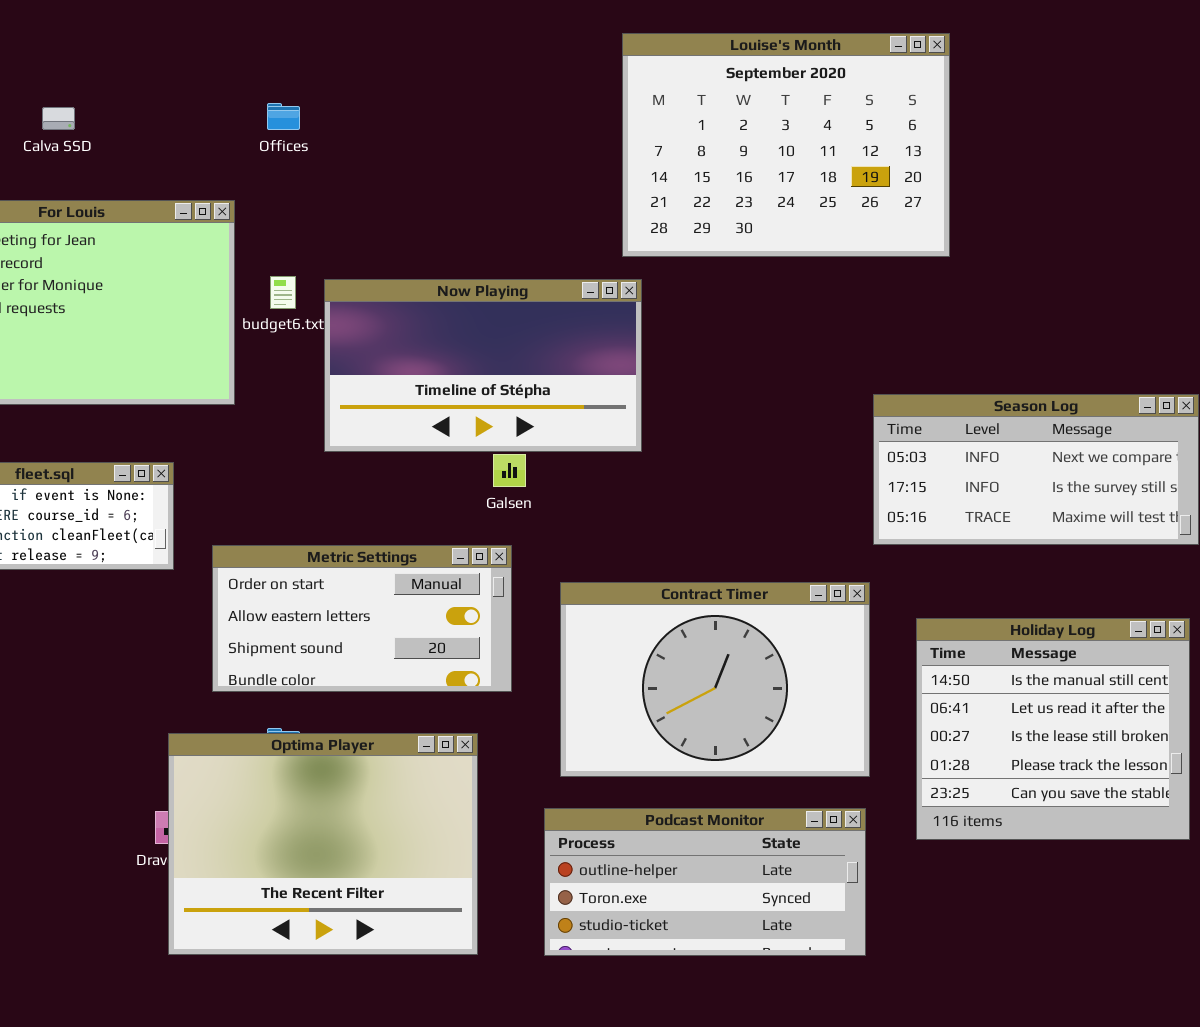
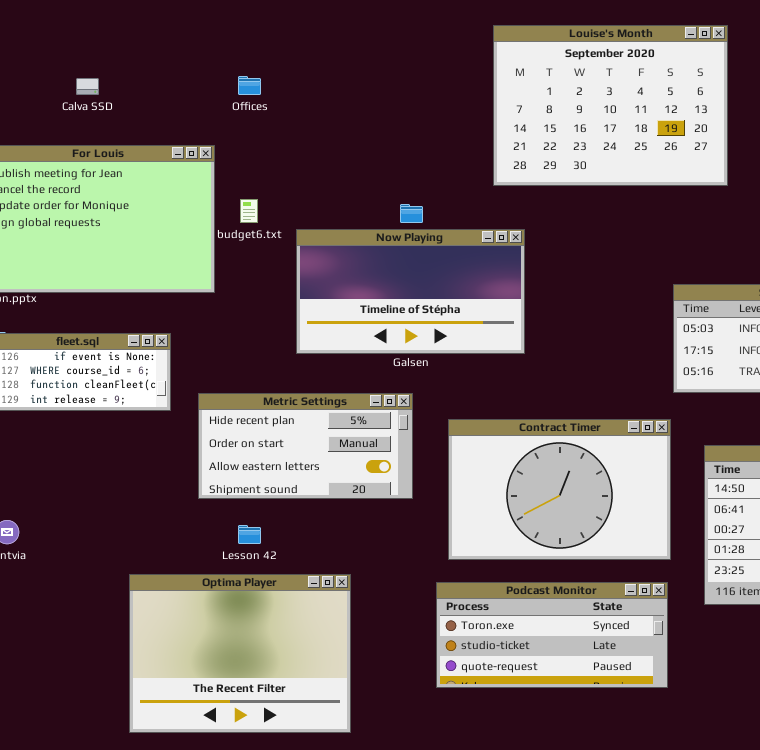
Now Playing: [324,279,642,452] -> [296,229,525,354], moved
Metric Settings: [212,545,512,692] -> [198,393,413,499], scrolled up 1 row
Optima Player: [168,733,478,955] -> [129,574,351,733], moved
Podcast Monitor: [544,808,866,956] -> [436,582,668,688], scrolled down 1 row

